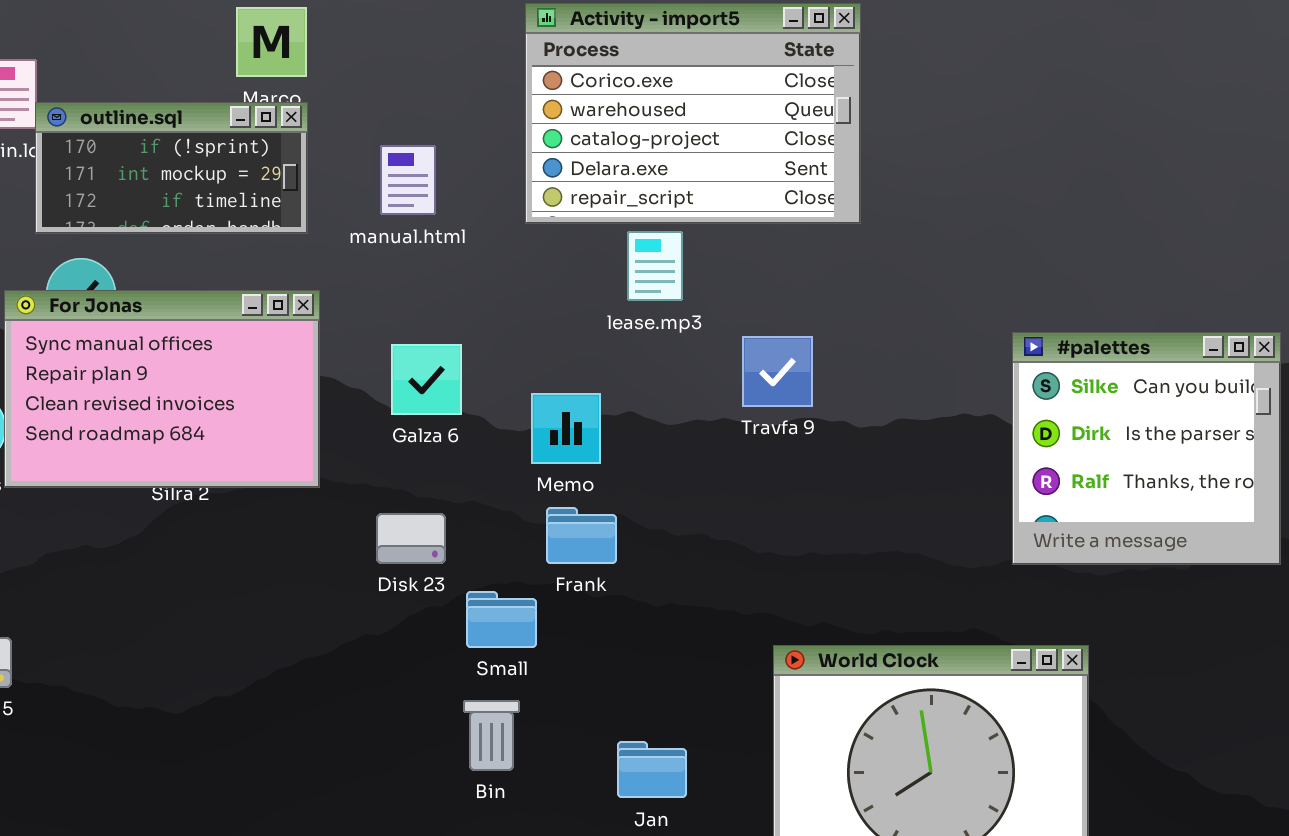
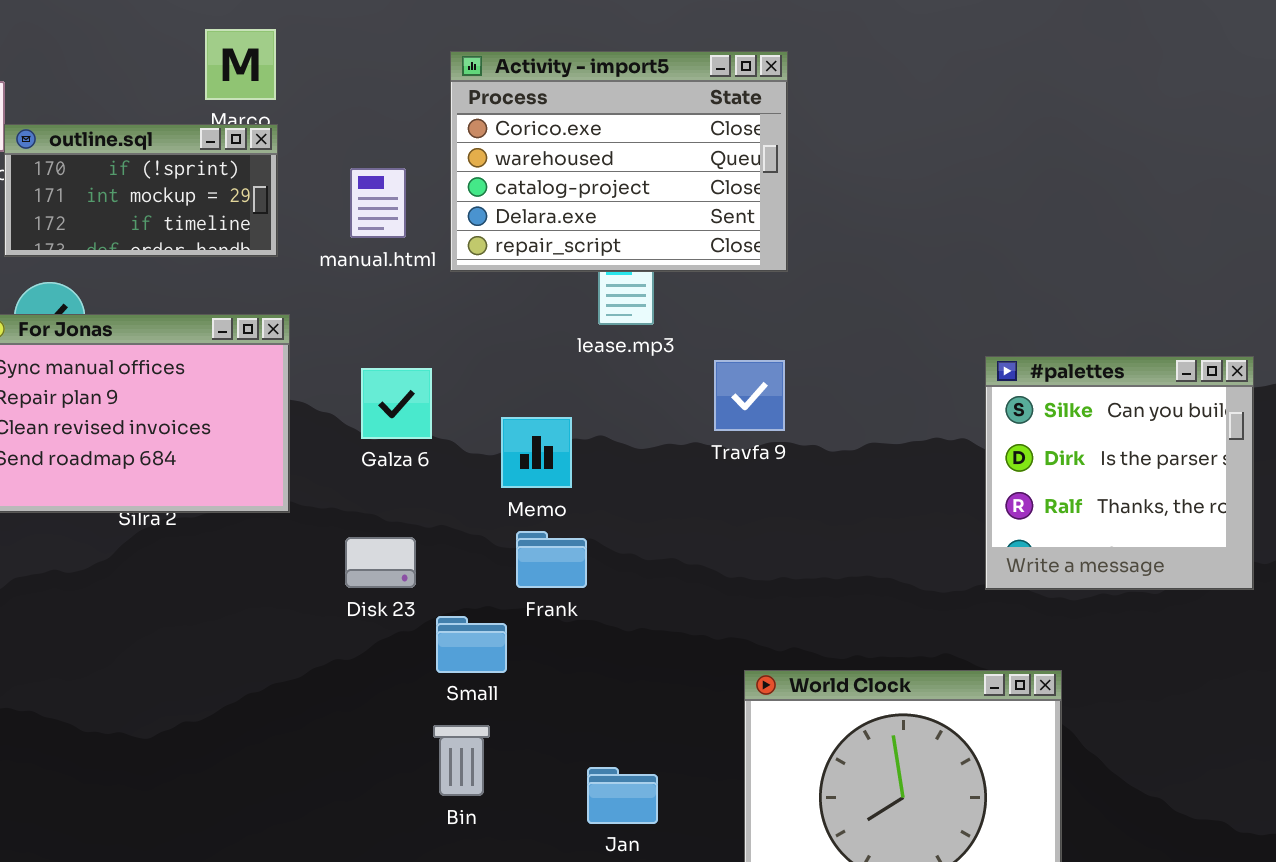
Activity - import5: [525,3,861,224] -> [450,51,788,272], moved

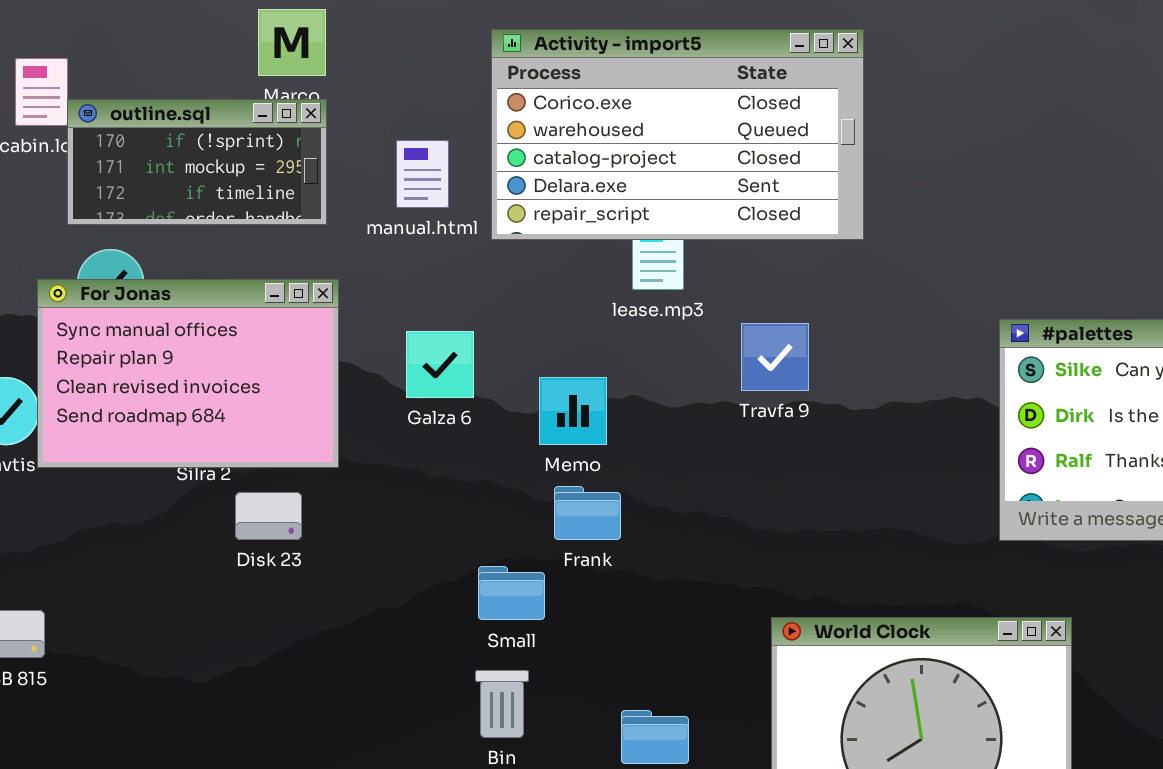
Activity - import5: [450,51,788,272] -> [491,29,864,240], resized
Disk 23: [345,537,416,588] -> [235,492,302,540], moved

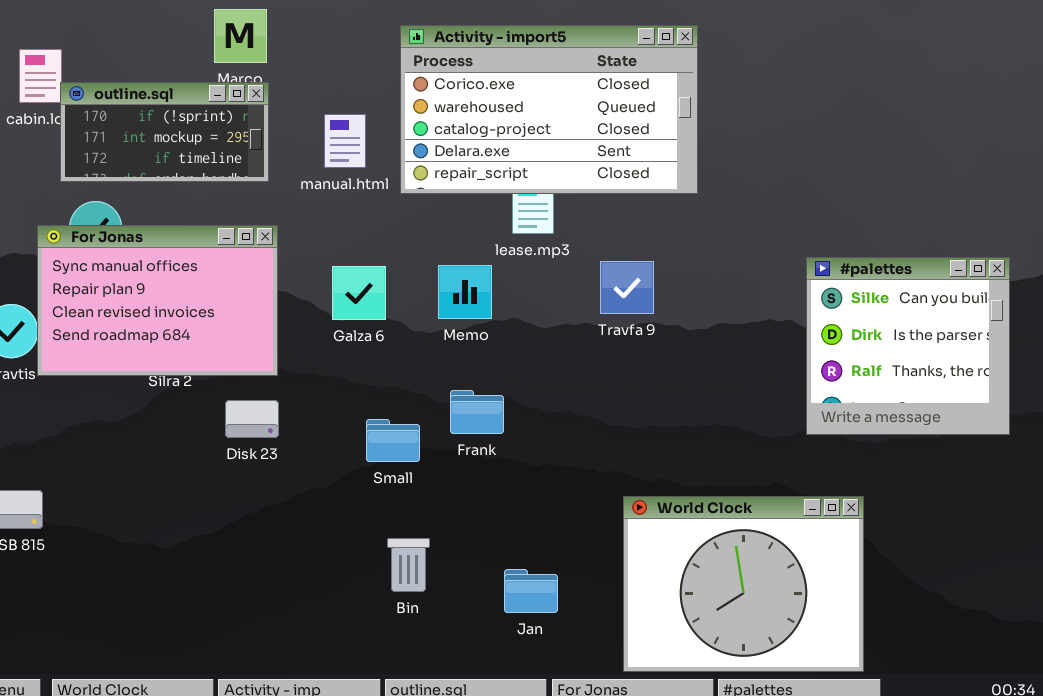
Memo: [539,377,607,445] -> [438,265,492,319], moved
Disk 23: [235,492,302,540] -> [225,400,279,438], moved
Small: [478,566,545,620] -> [366,419,420,462], moved

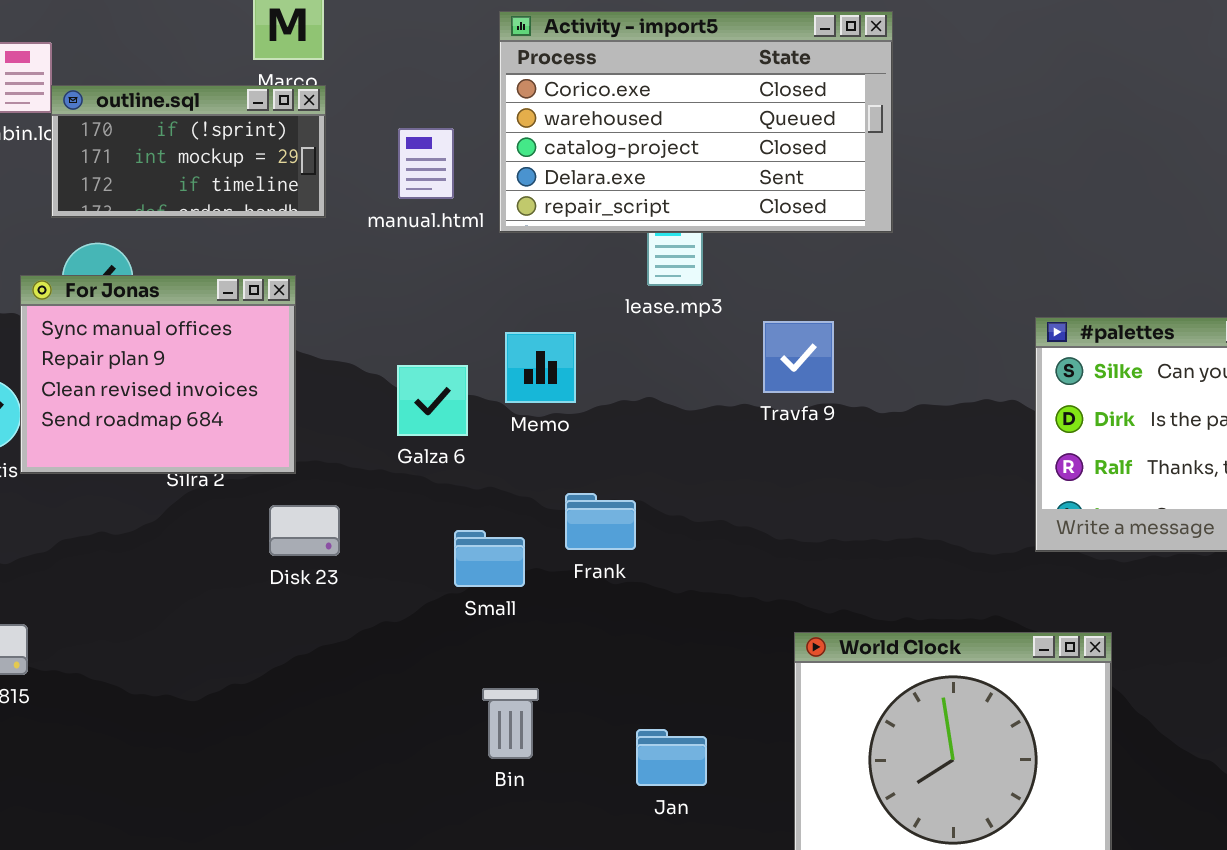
For Jonas: [37,225,278,376] -> [20,275,296,474], resized
Memo: [438,265,492,319] -> [505,332,576,403], moved
Galza 6: [332,266,386,320] -> [397,365,468,436], moved

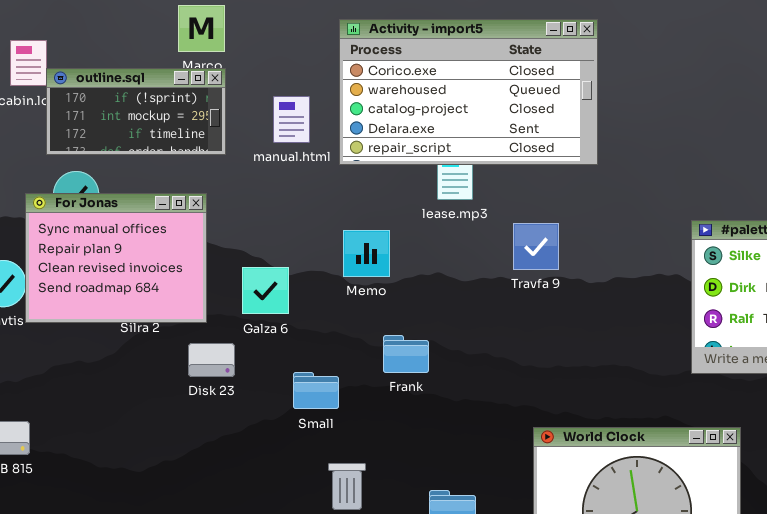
Galza 6: [397,365,468,436] -> [242,267,289,314], moved
Small: [454,530,525,587] -> [293,372,339,409], moved

